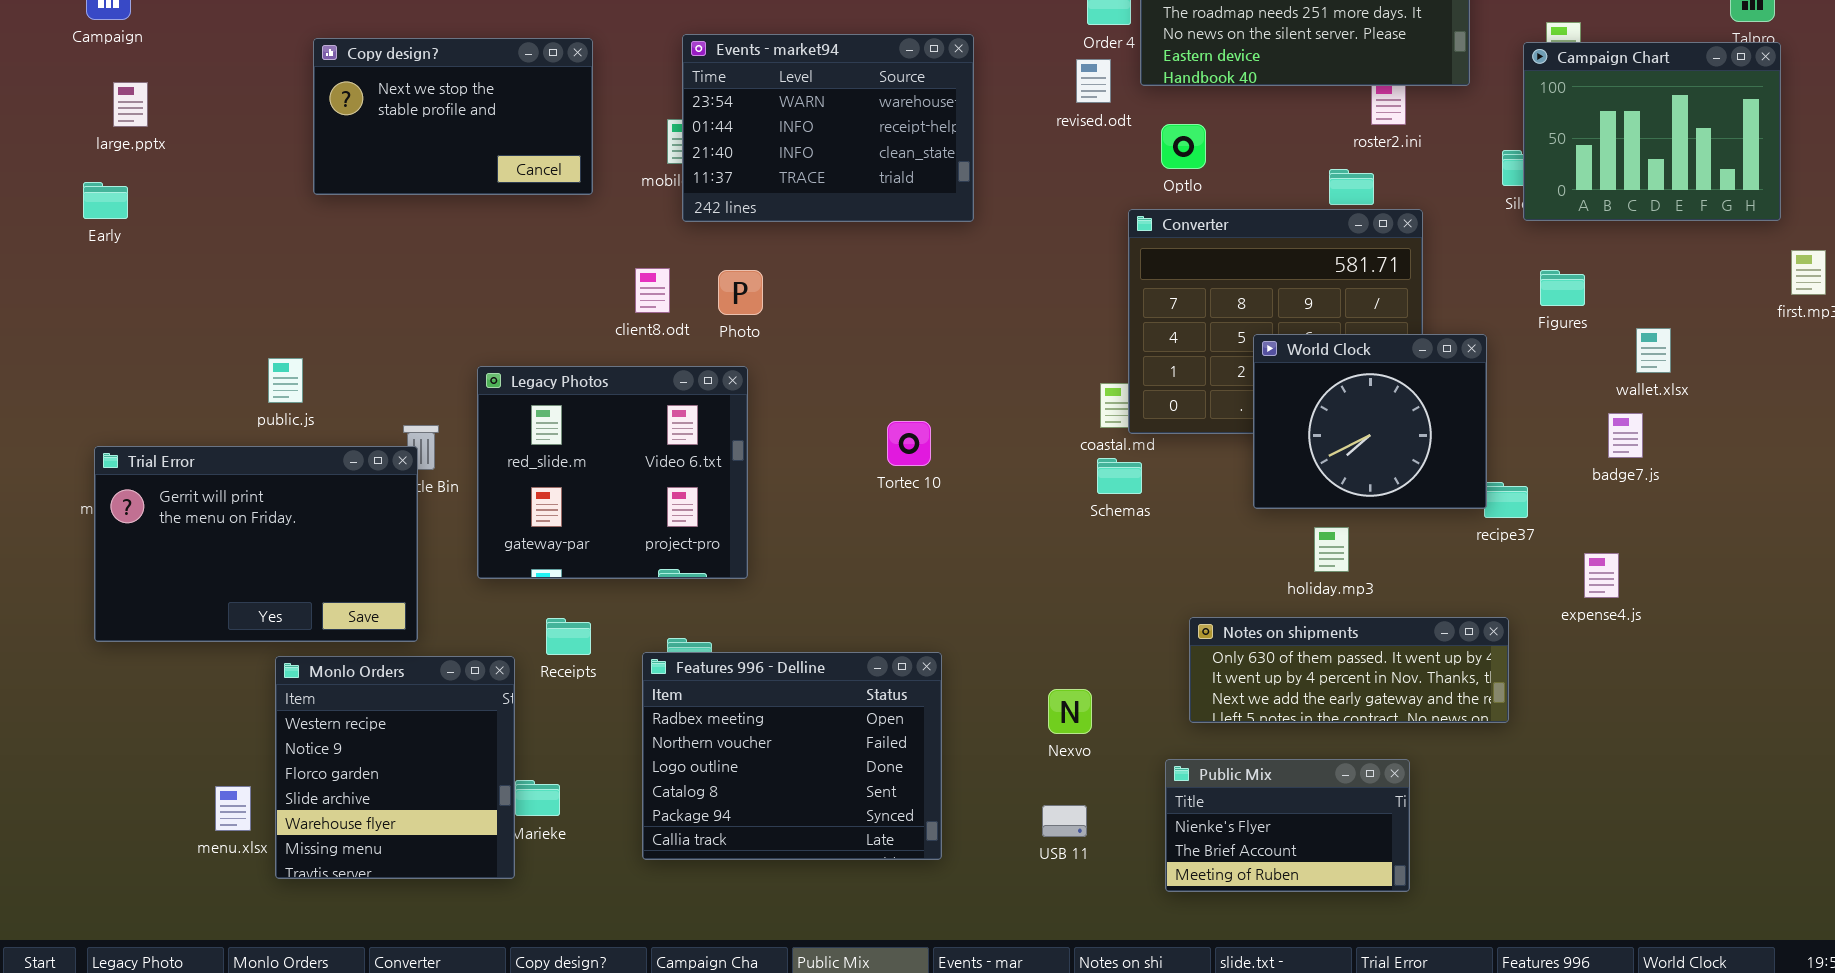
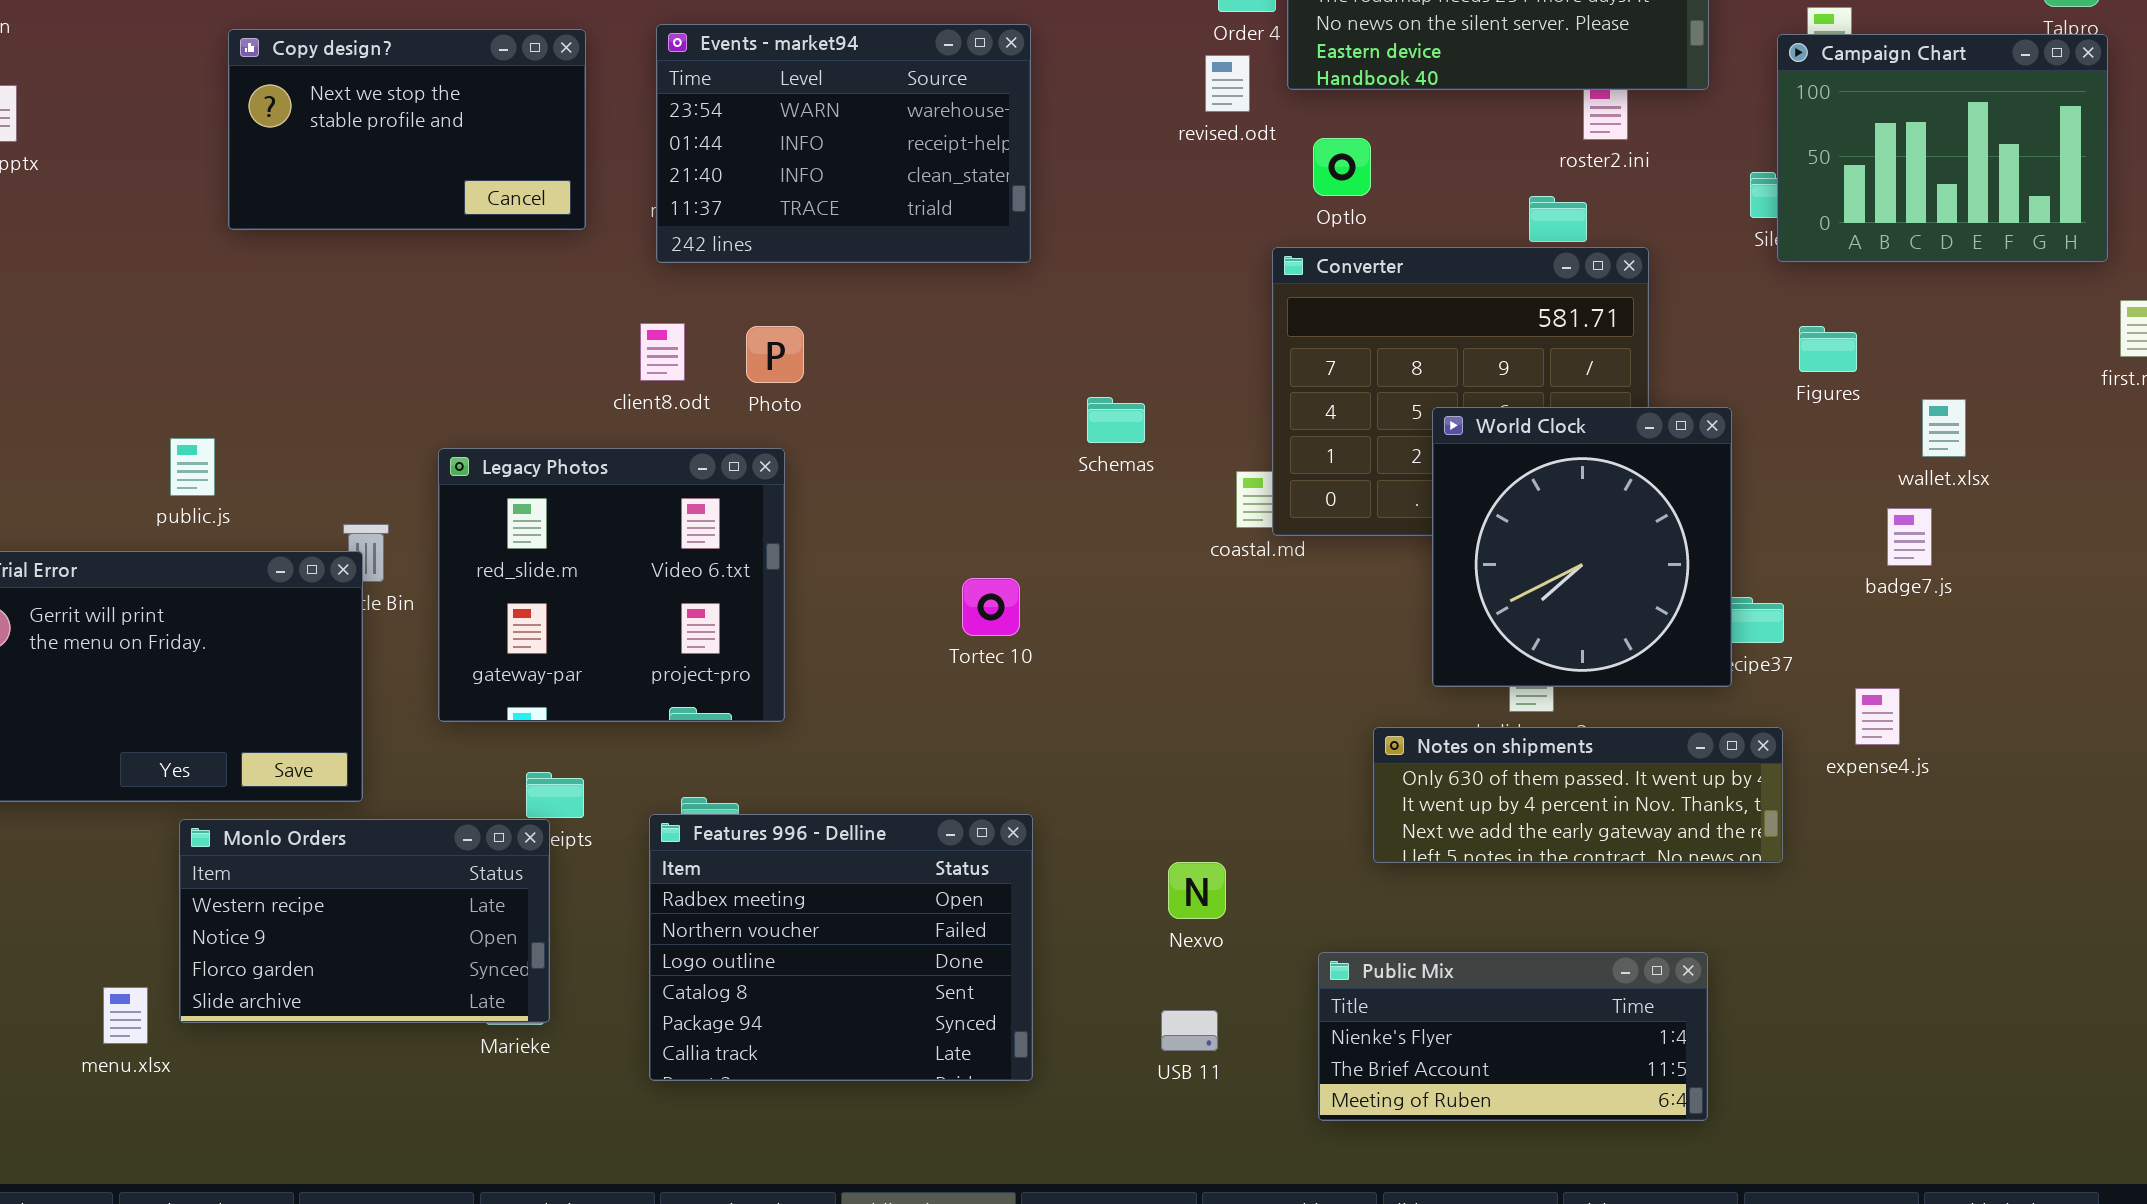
Events - market94: [682,34,974,222] -> [656,24,1031,263], moved
World Clock: [1253,334,1487,509] -> [1432,407,1732,687], resized
Tortec 10: [887,421,931,466] -> [962,578,1020,636], moved
Schemas: [1097,458,1142,494] -> [1087,397,1145,443], moved
Notes on shipments: [1189,617,1509,723] -> [1373,727,1783,863], moved
Monlo Orders: [275,656,515,879] -> [179,819,550,1023], resized
Public Mix: [1165,759,1410,892] -> [1318,952,1708,1121], resized

